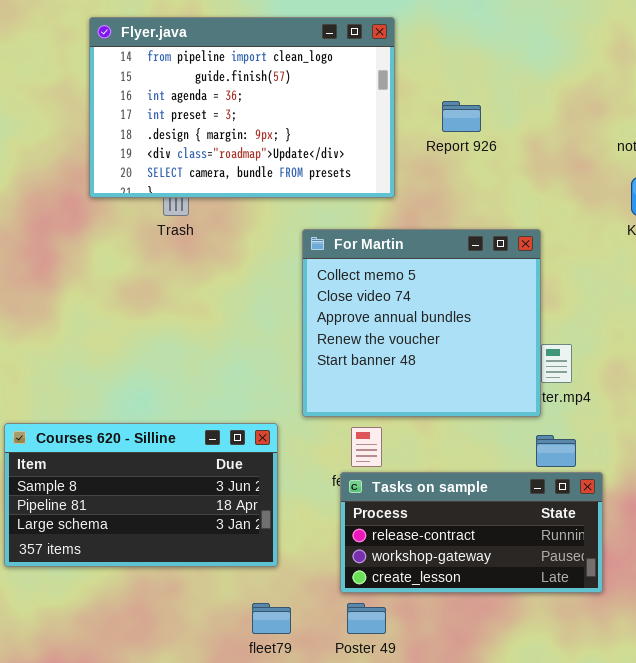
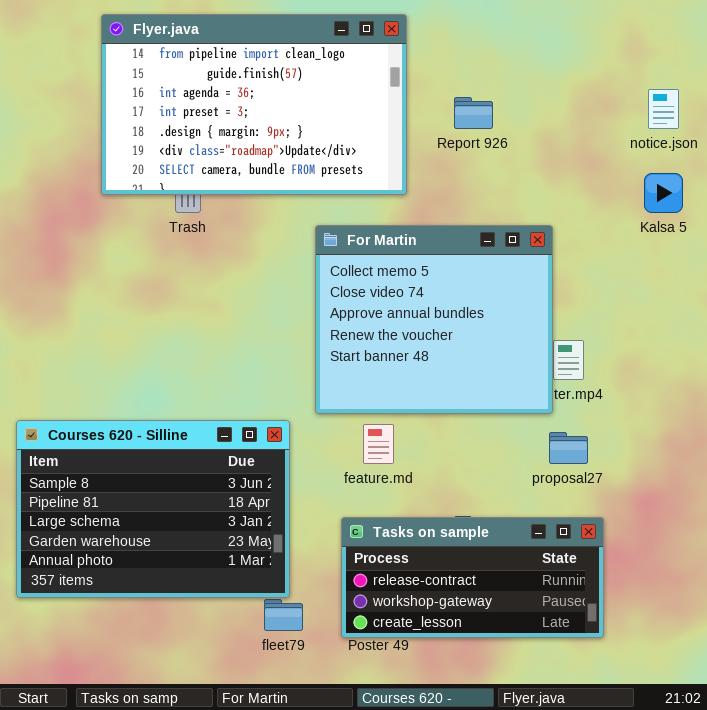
Courses 620 - Silline: [4,423,278,567] -> [16,420,290,598], resized
Tasks on sample: [340,472,603,593] -> [341,517,604,638], moved

